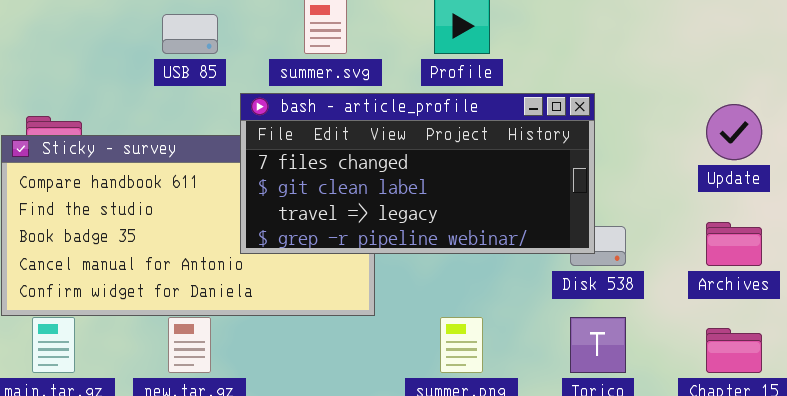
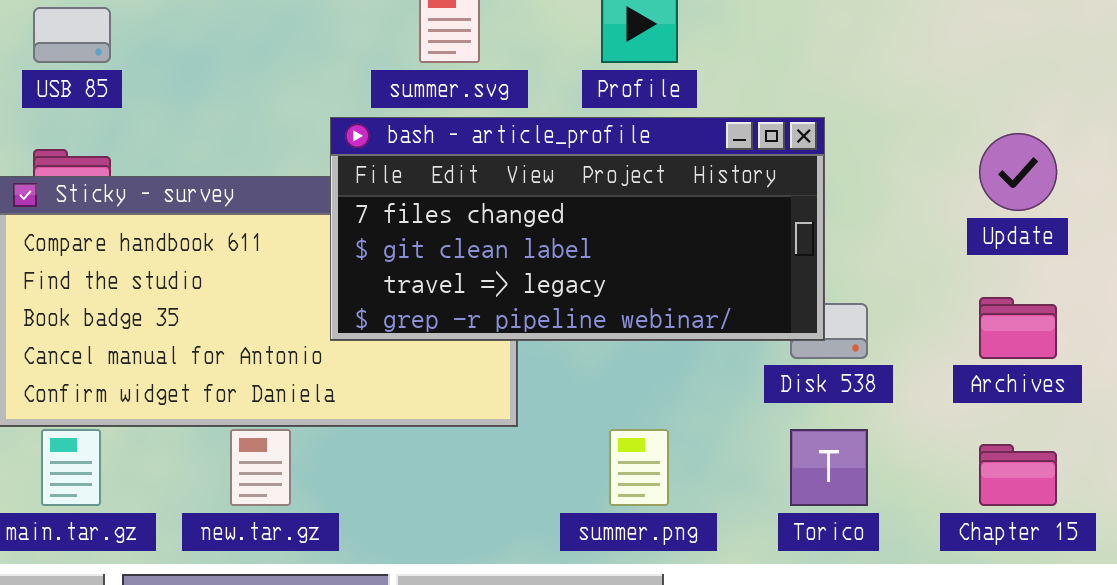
USB 85: [162,14,218,54] -> [33,7,111,63], moved

